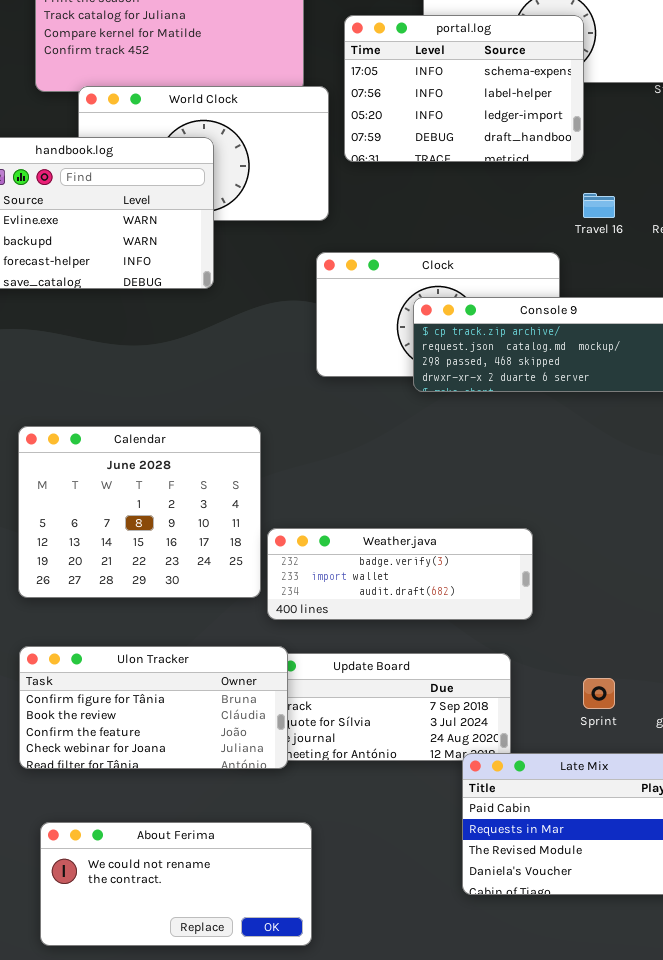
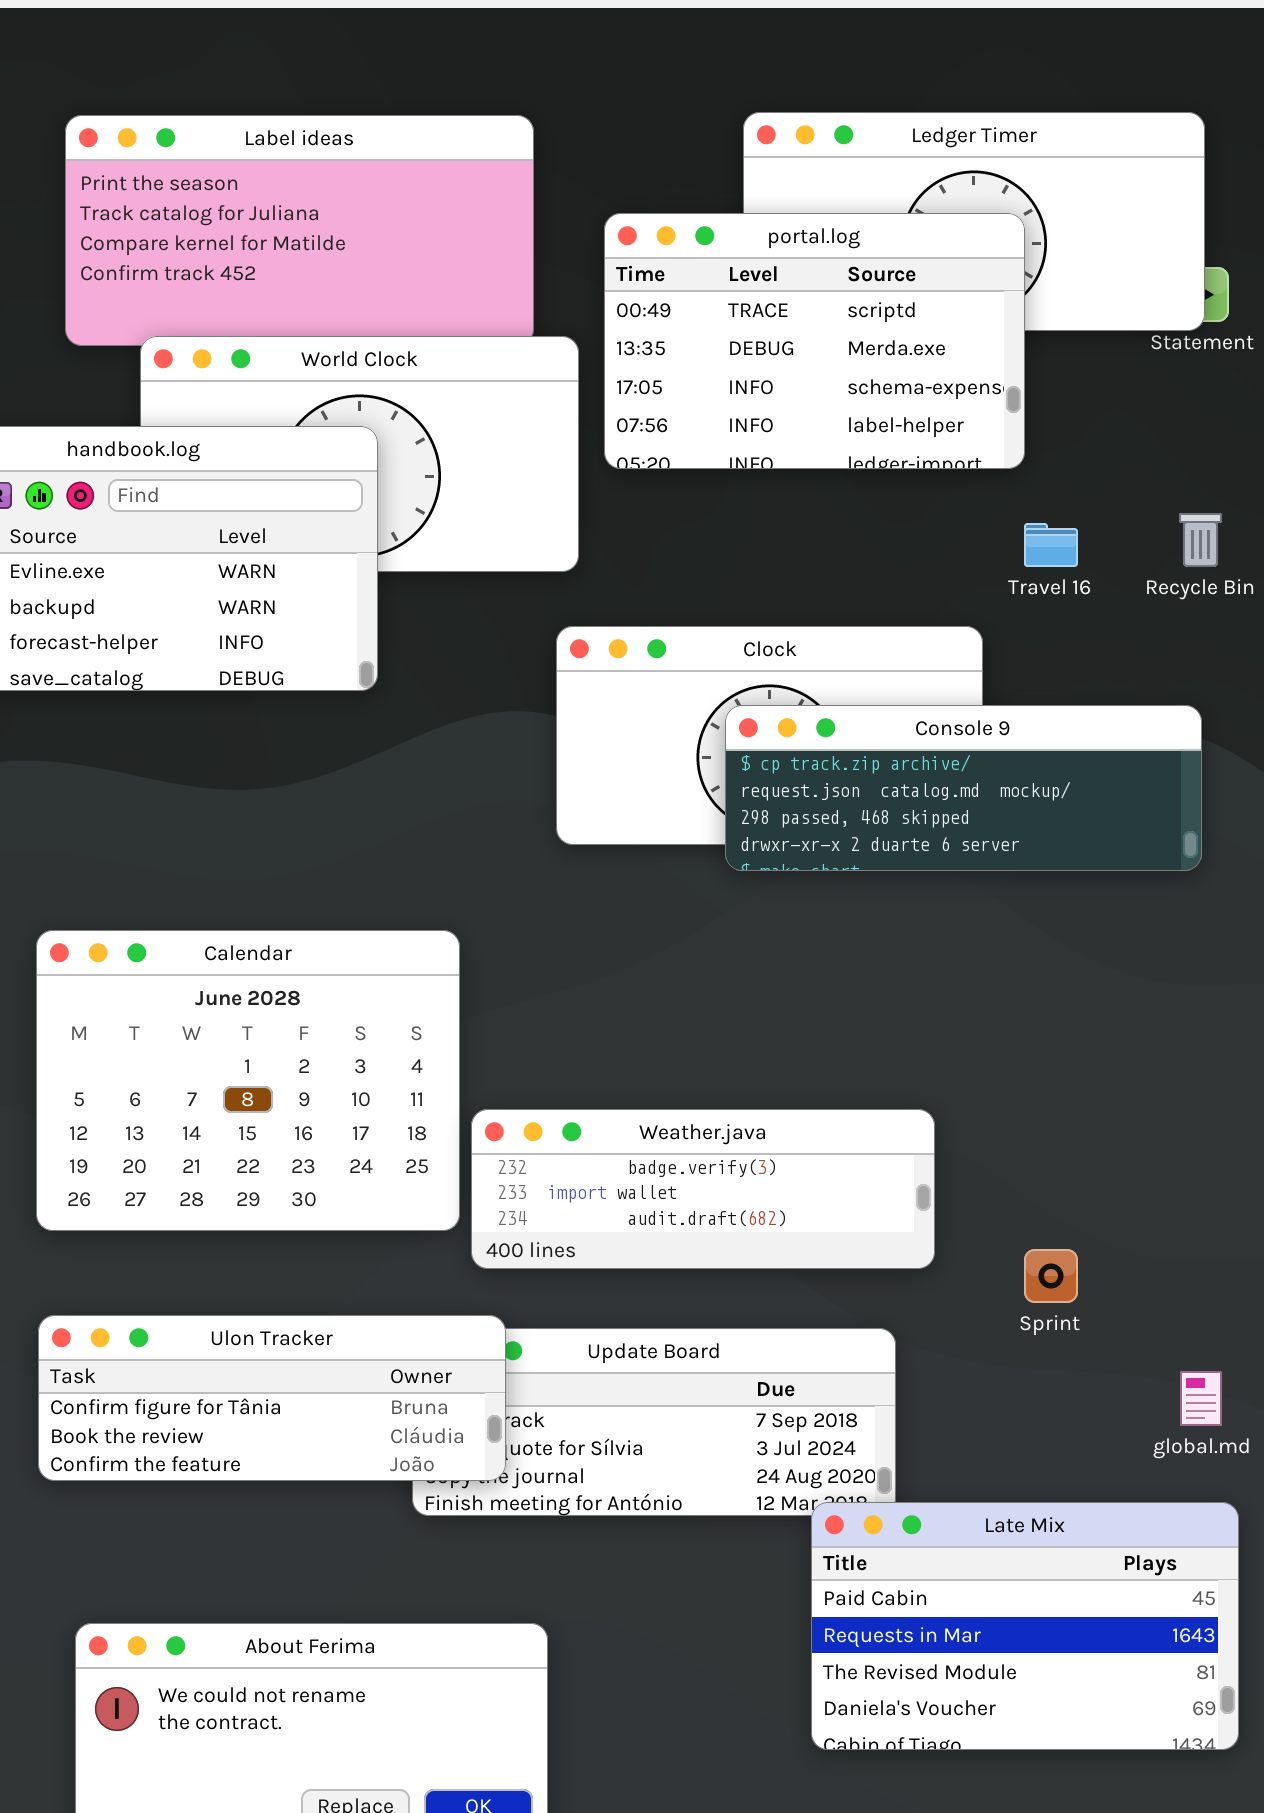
portal.log: [344,15,584,162] -> [604,213,1025,469], scrolled up 2 rows
Ulon Tracker: [19,646,288,769] -> [38,1315,506,1481], resized
Sprint: [583,678,615,709] -> [1024,1249,1078,1303], moved

